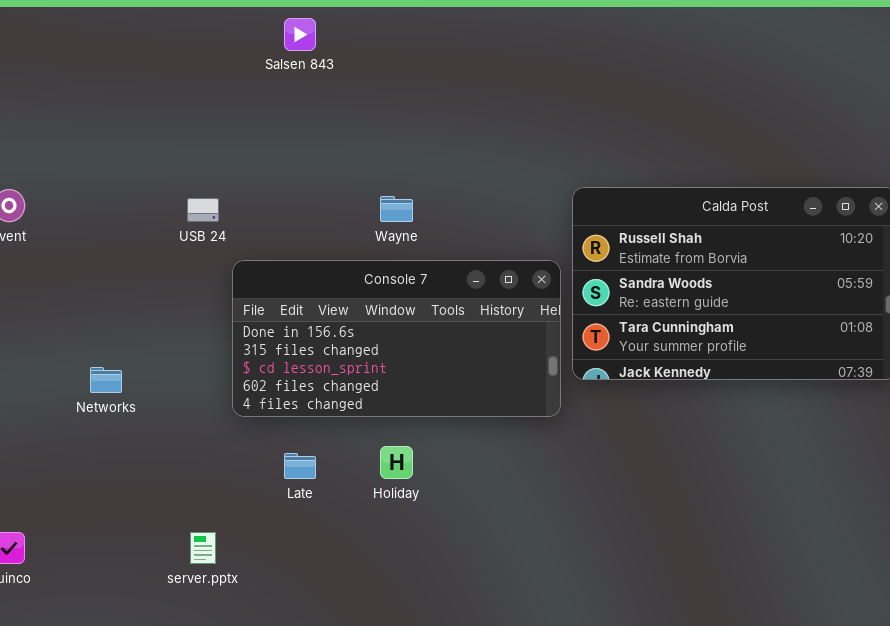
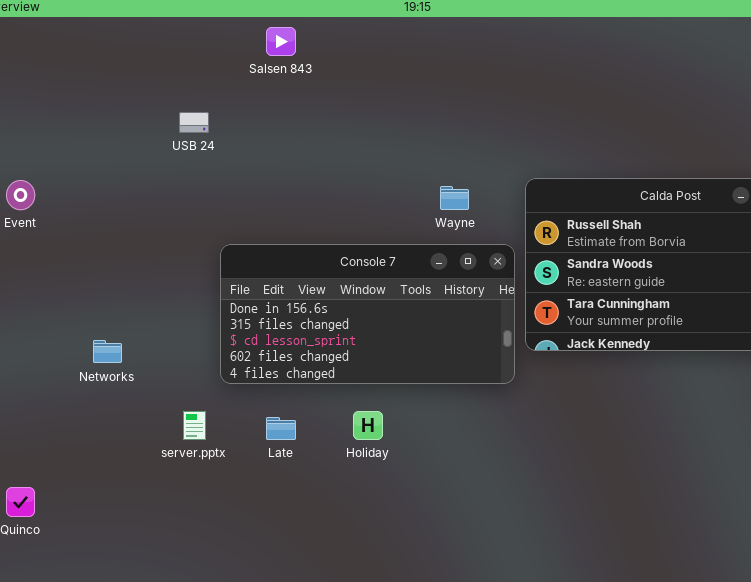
Wayne: [380,196,413,222] -> [440,186,469,210], moved
USB 24: [187,198,219,222] -> [179,112,209,133], moved
server.pptx: [190,532,216,564] -> [183,411,206,440], moved

